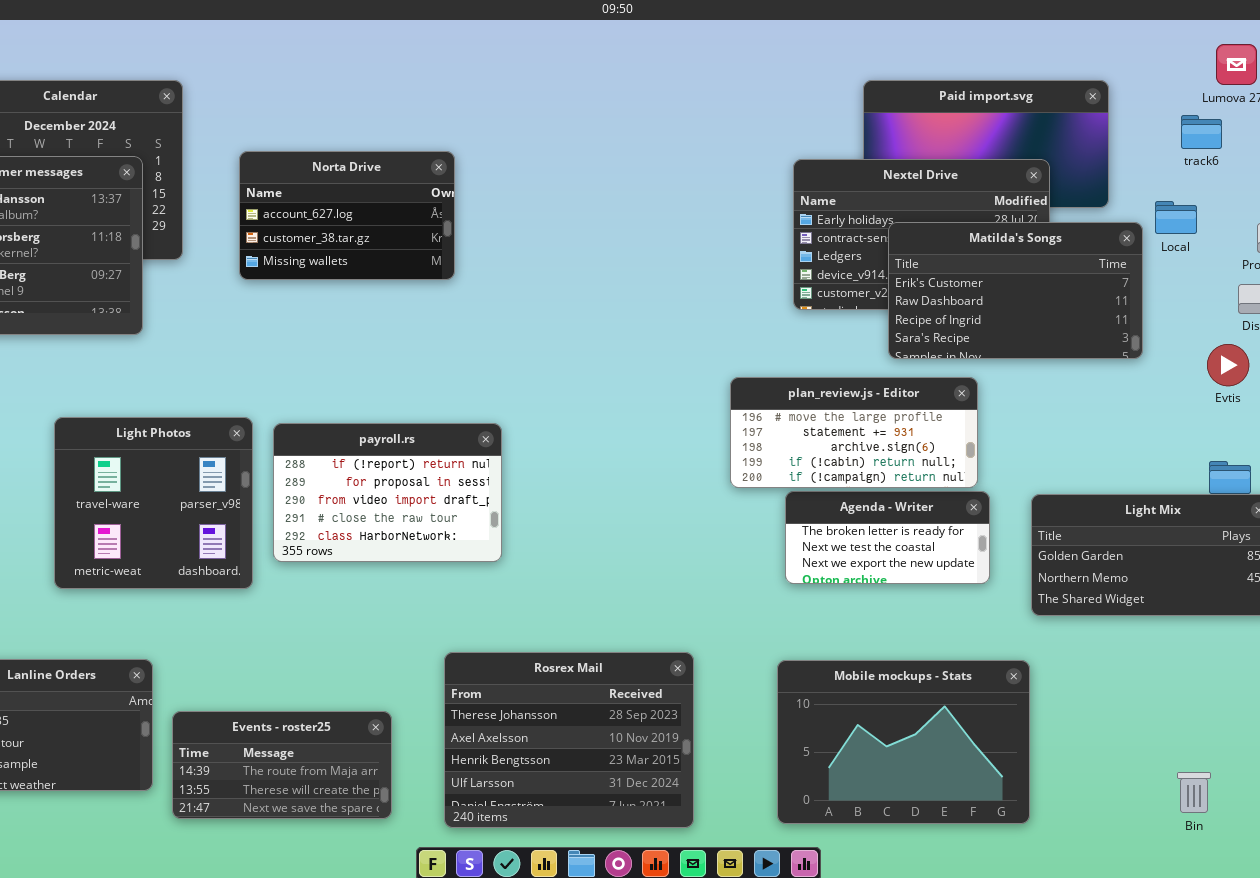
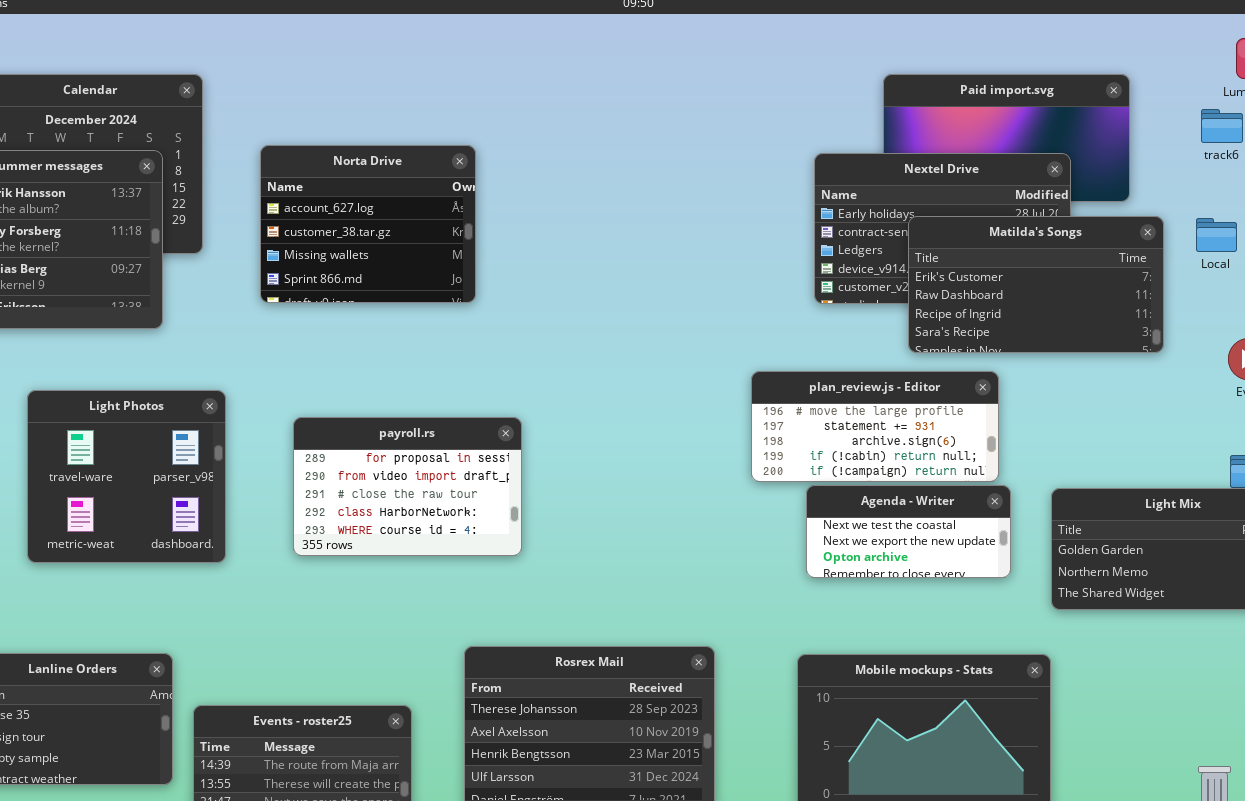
Norta Drive: [239,151,455,280] -> [260,145,476,303], resized
Local: [1155,201,1197,234] -> [1196,218,1237,252], moved
Light Photos: [54,417,253,589] -> [27,390,226,563], moved
payroll.rs: [273,423,502,562] -> [293,417,522,556], scrolled down 1 row
Agenda - Writer: [785,491,990,584] -> [806,485,1011,578], scrolled down 1 row

